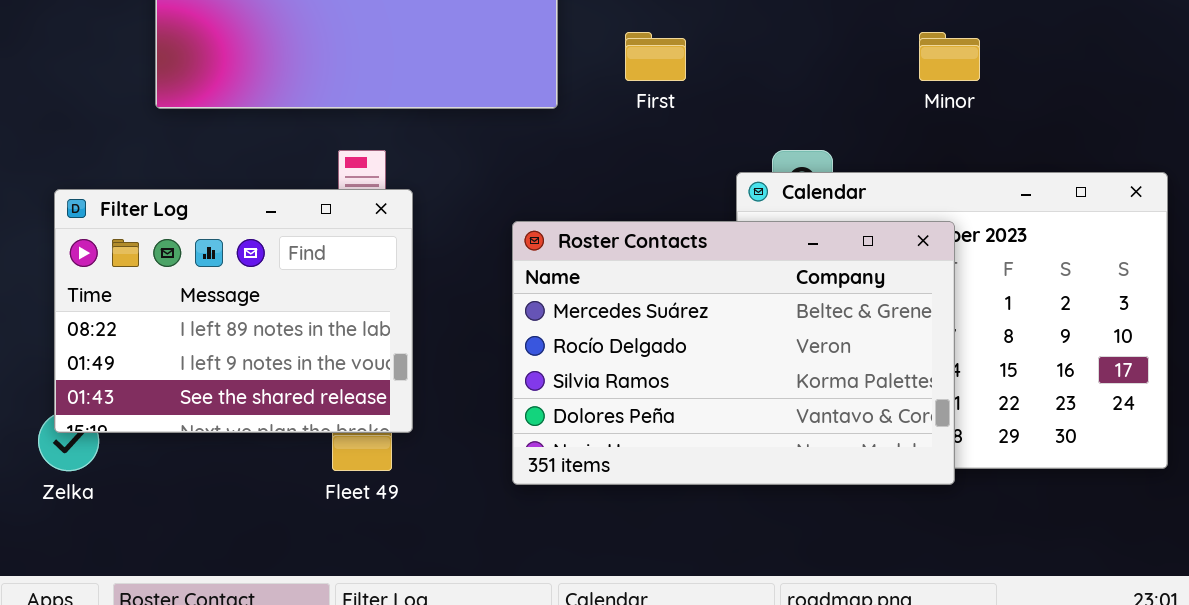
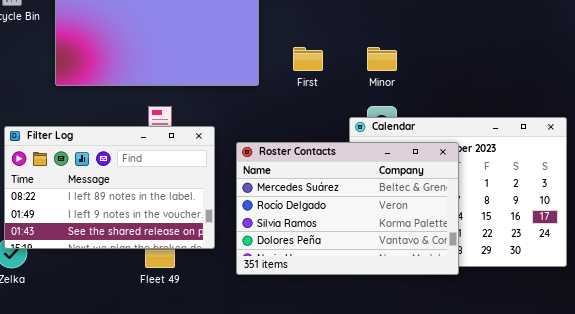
Minor: [919,32,980,81] -> [367,47,397,71], moved
Filter Log: [54,189,413,433] -> [4,126,215,249], resized

